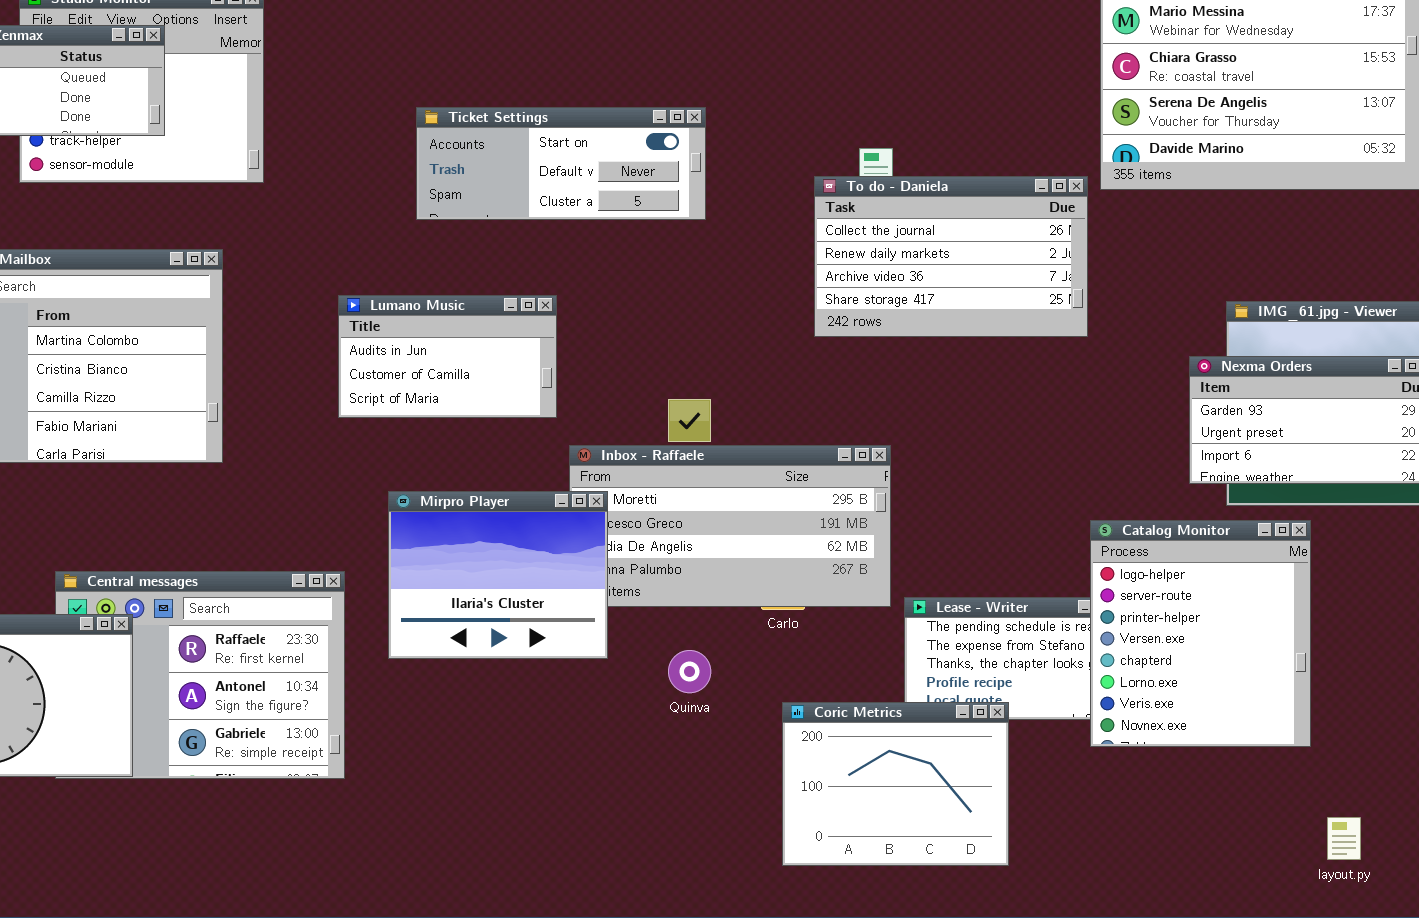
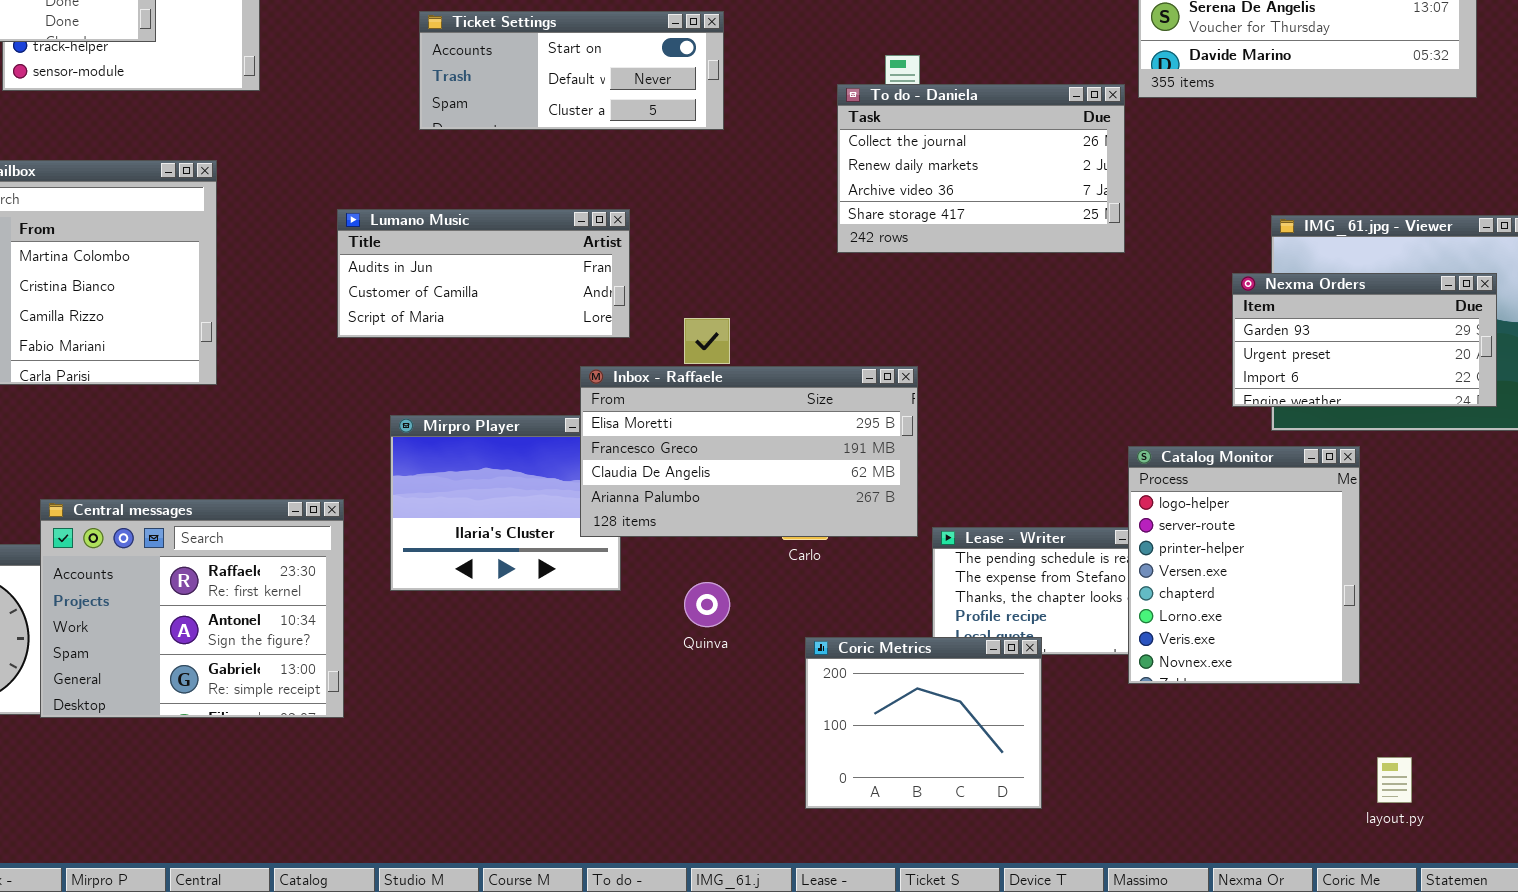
Lumano Music: [338,295,557,418] -> [337,209,630,338], resized
Inbox - Raffaele: [569,445,891,607] -> [580,366,918,537], raised
Central messages: [55,571,345,779] -> [40,499,344,718], raised

